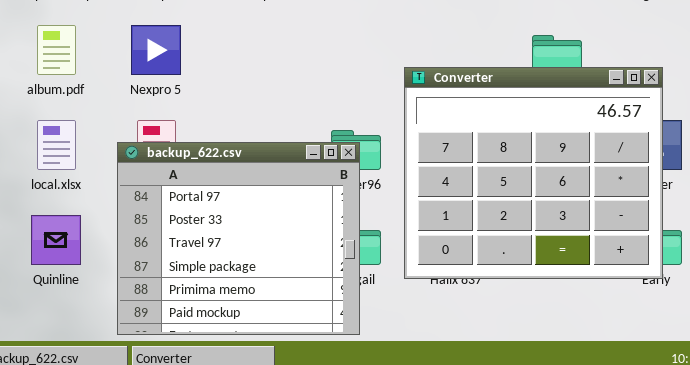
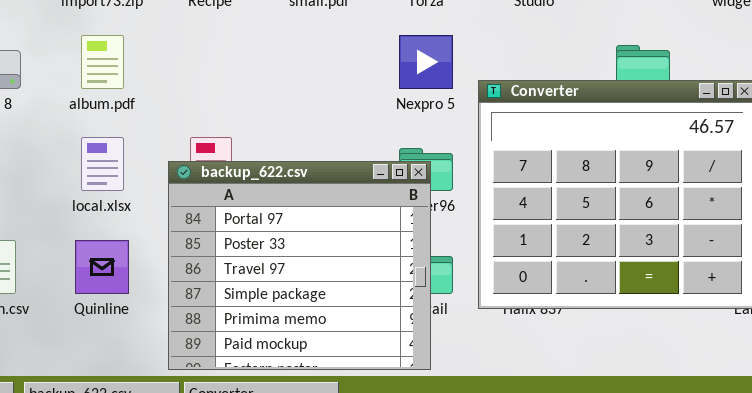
Nexpro 5: [131,25,181,75] -> [399,35,453,89], moved

